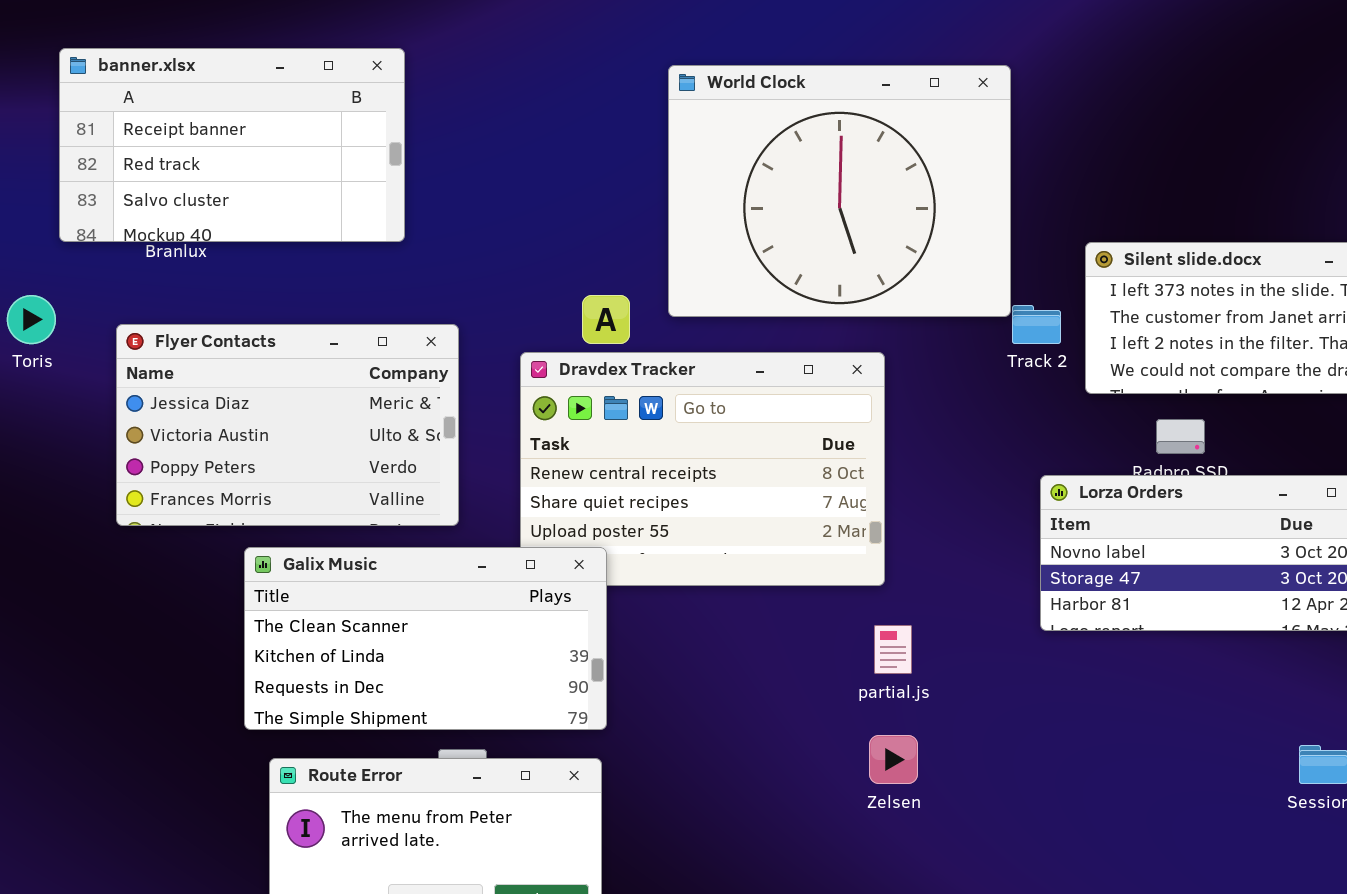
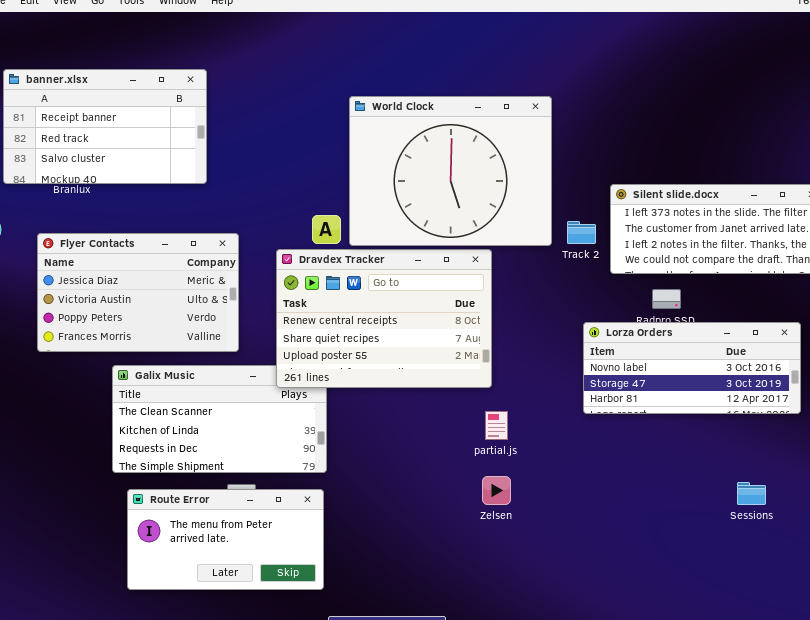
World Clock: [668,65,1011,317] -> [349,96,552,246], moved
Dravdex Tracker: [520,352,885,586] -> [276,249,492,388], raised

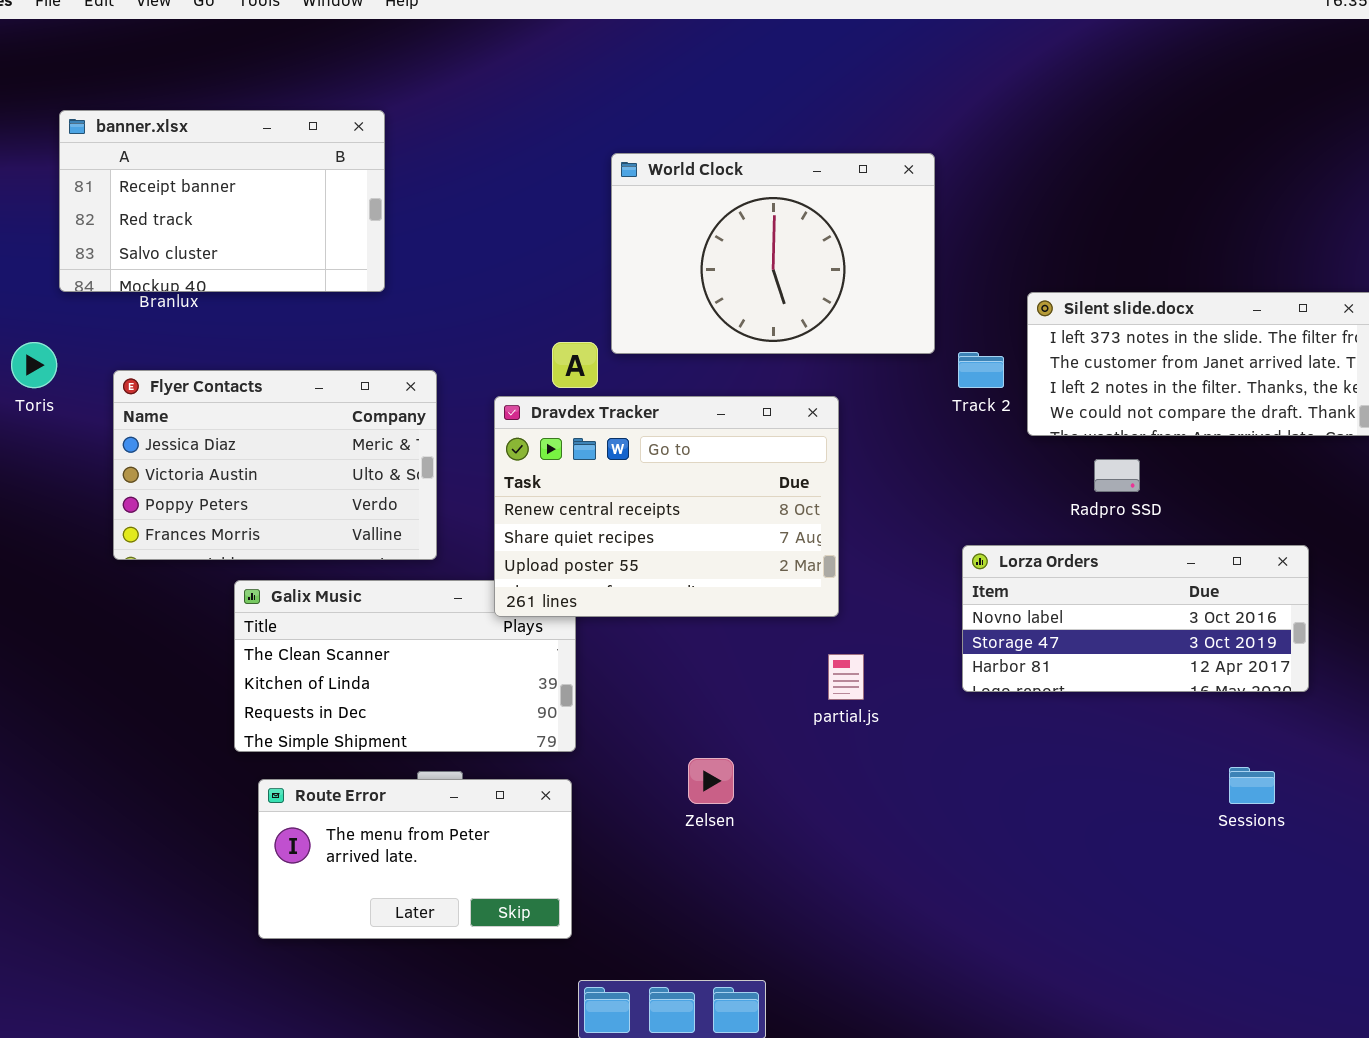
World Clock: [349,96,552,246] -> [611,153,935,354], resized
Lorza Orders: [583,322,801,414] -> [962,545,1309,692], moved
Zelsen: [482,476,511,505] -> [688,758,734,804], moved

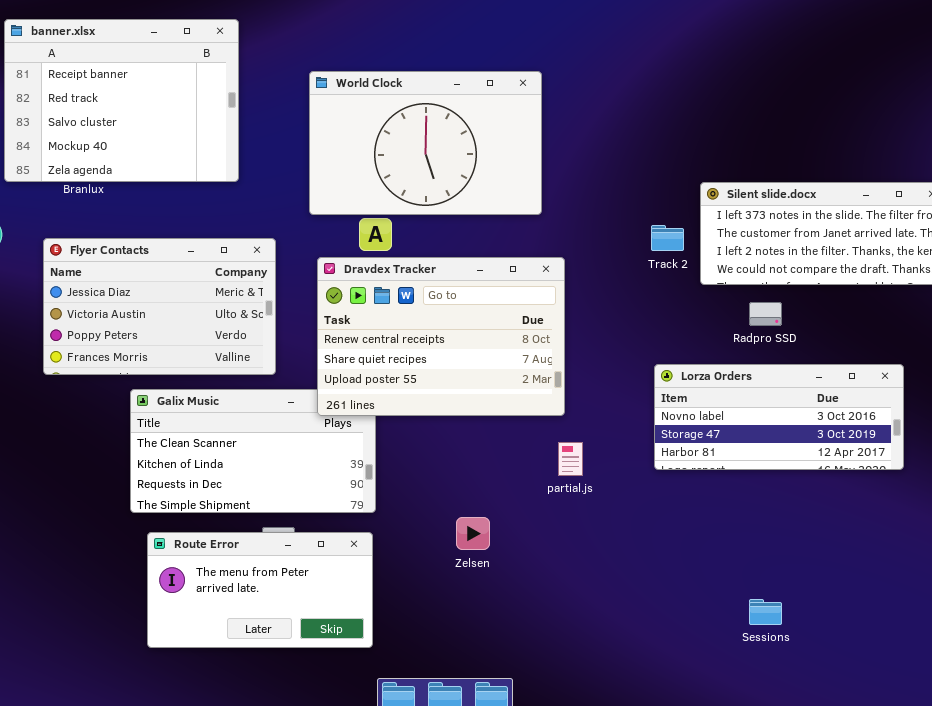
banner.xlsx: [59,110,385,292] -> [4,19,239,182], resized
World Clock: [611,153,935,354] -> [309,71,542,215], moved
Sessions: [1229,767,1275,804] -> [749,599,782,625], moved

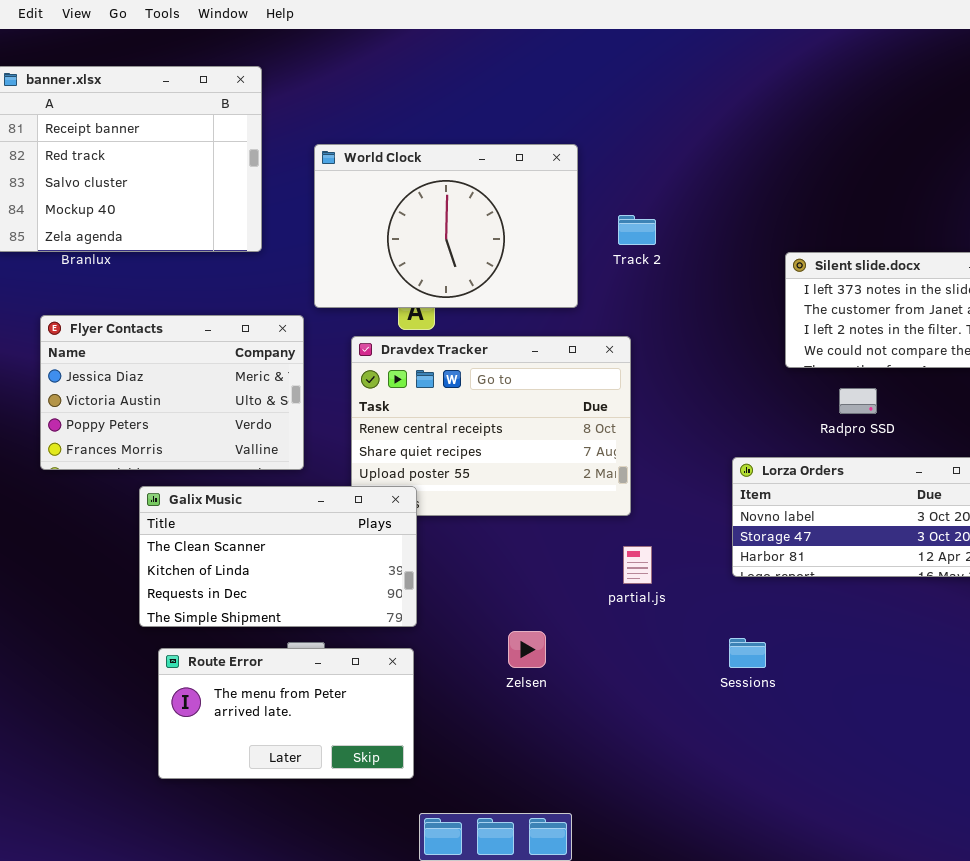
World Clock: [309,71,542,215] -> [314,144,578,308], moved
Track 2: [651,225,684,251] -> [618,215,656,245], moved
Galix Music: [130,389,376,513] -> [139,486,417,627], raised
Sessions: [749,599,782,625] -> [729,638,766,668], moved

